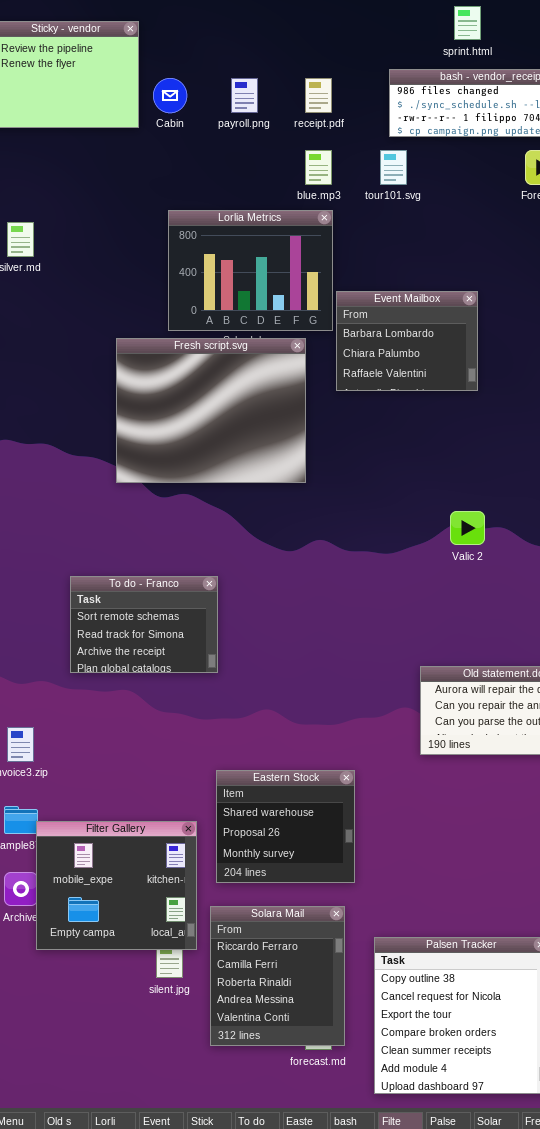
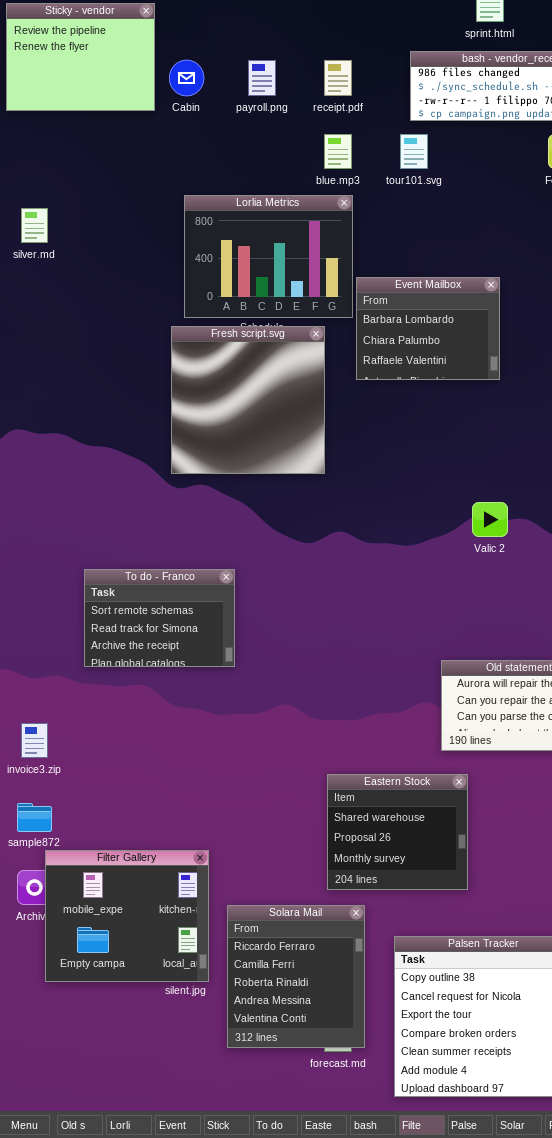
Fresh script.svg: [116,338,306,483] -> [171,326,325,474], resized
Eastern Stock: [216,770,355,883] -> [327,774,468,890], moved
Filter Gallery: [36,821,197,950] -> [45,850,209,982], moved

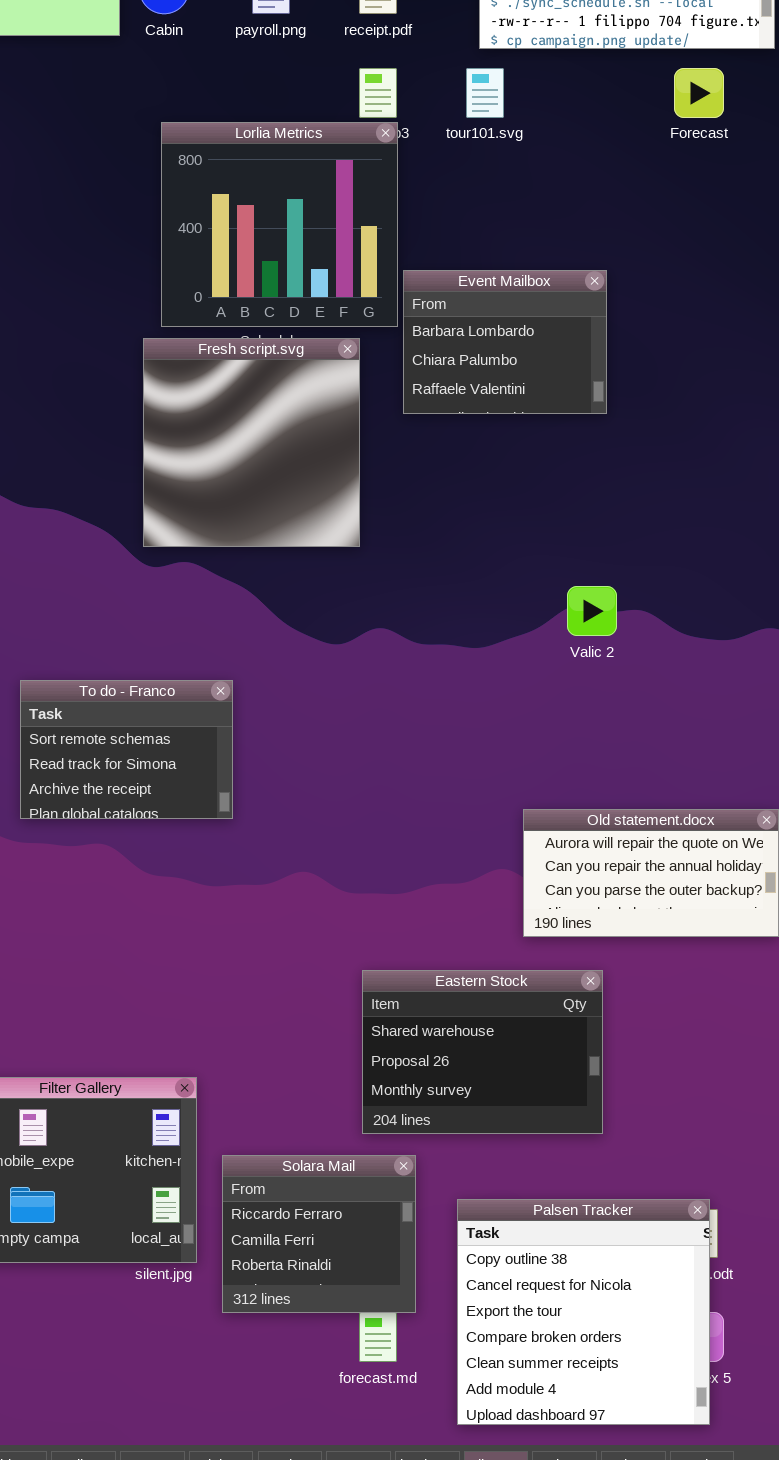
Lorlia Metrics: [184,195,353,318] -> [161,122,398,327], resized
Eastern Stock: [327,774,468,890] -> [362,970,603,1134], resized
Solara Mail: [227,905,365,1048] -> [222,1155,416,1313], resized

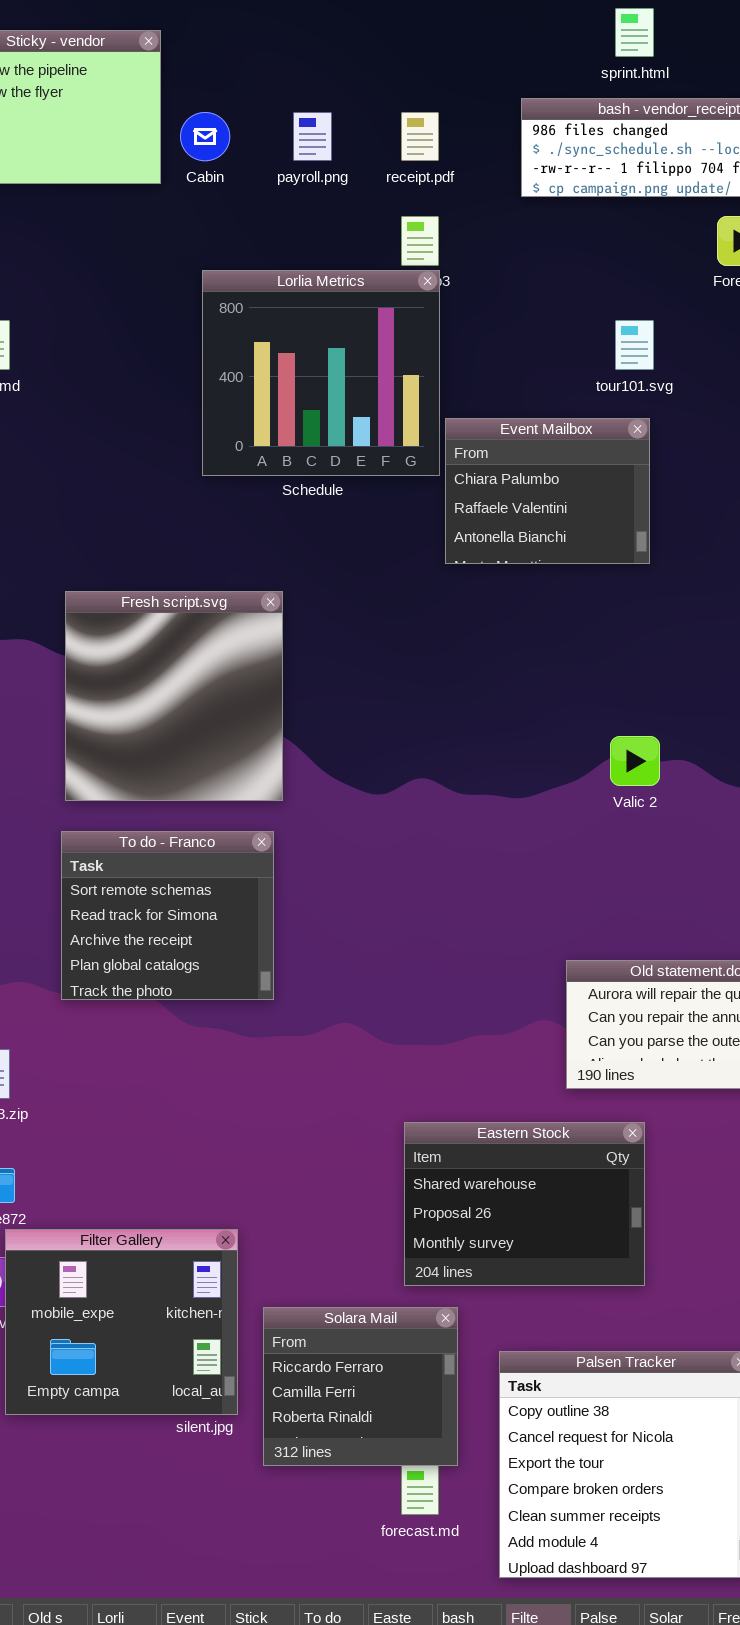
tour101.svg: [466,68,504,118] -> [615,320,654,370], moved
Event Mailbox: [403,270,607,414] -> [445,418,650,564], scrolled down 1 row
Fresh script.svg: [143,338,360,547] -> [65,591,283,801], moved
To do - Franco: [20,680,233,819] -> [61,831,274,1000], resized

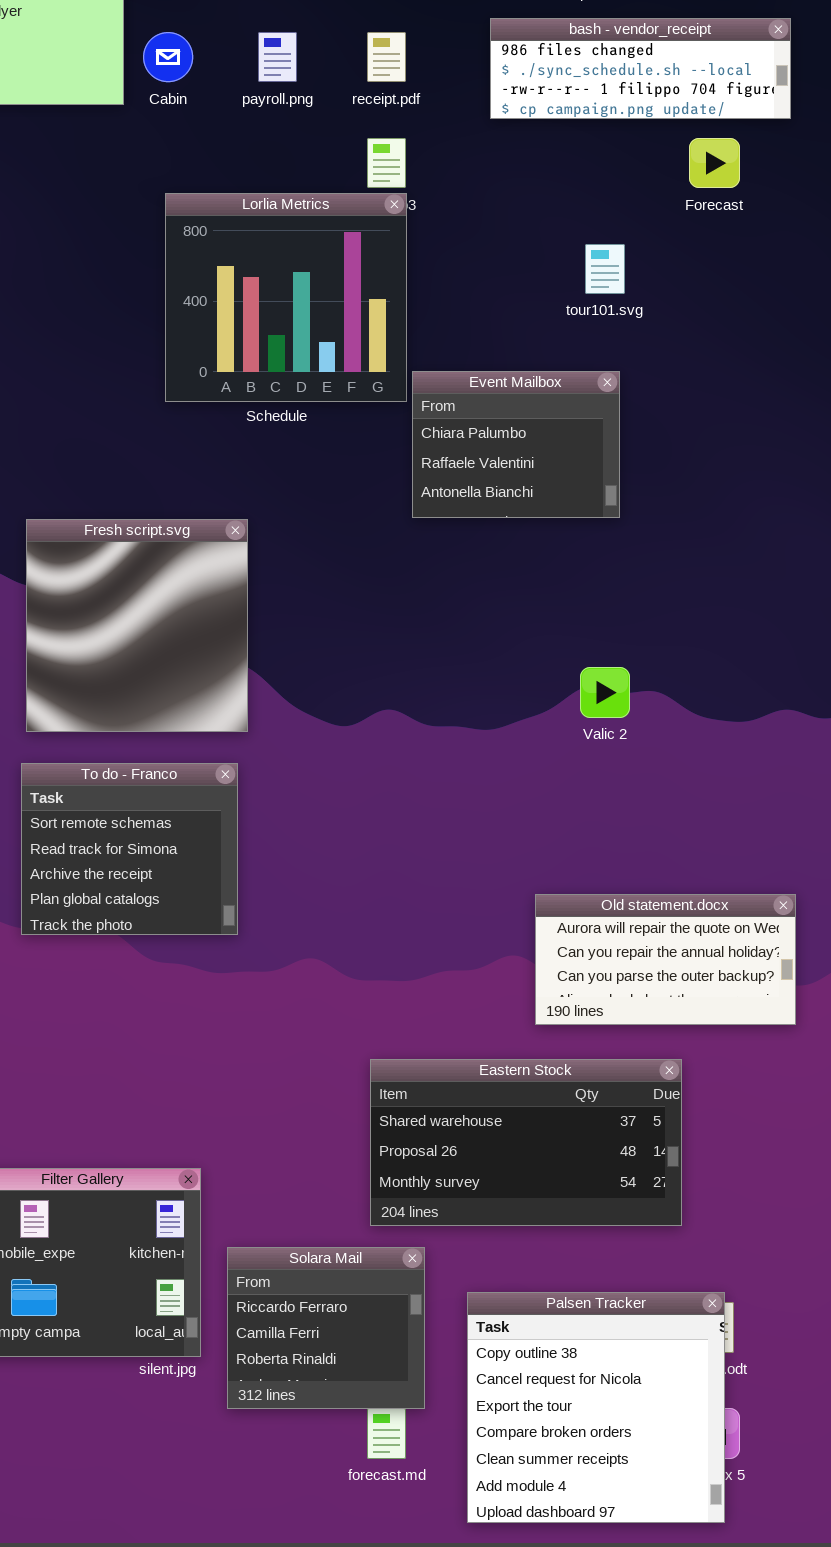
Event Mailbox: [445,418,650,564] -> [412,371,620,518], moved
Eastern Stock: [404,1122,645,1286] -> [370,1059,682,1226], resized

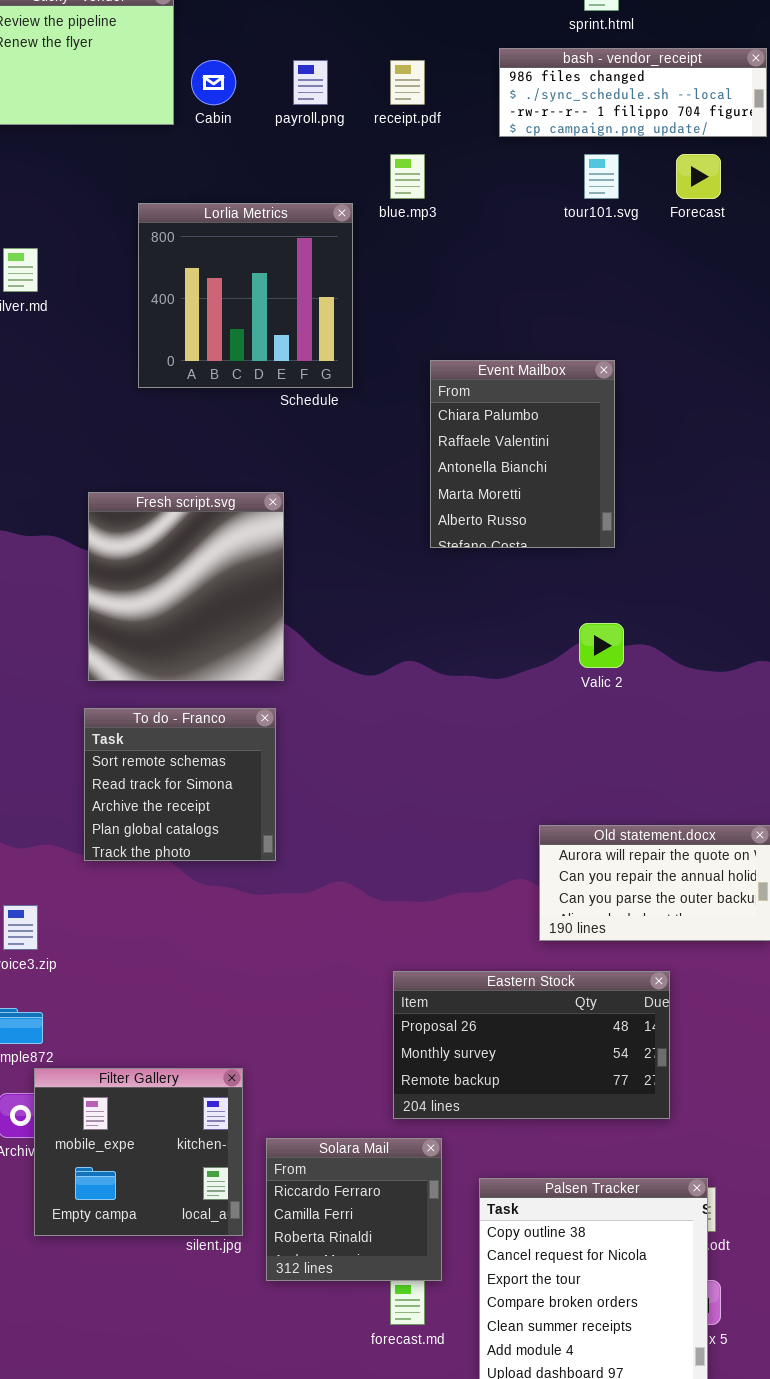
Lorlia Metrics: [165,193,407,402] -> [138,203,353,388], moved
tour101.svg: [585,244,625,294] -> [584,154,619,199], moved
Event Mailbox: [412,371,620,518] -> [430,360,615,548], resized
Eastern Stock: [370,1059,682,1226] -> [393,971,670,1119], scrolled down 1 row

